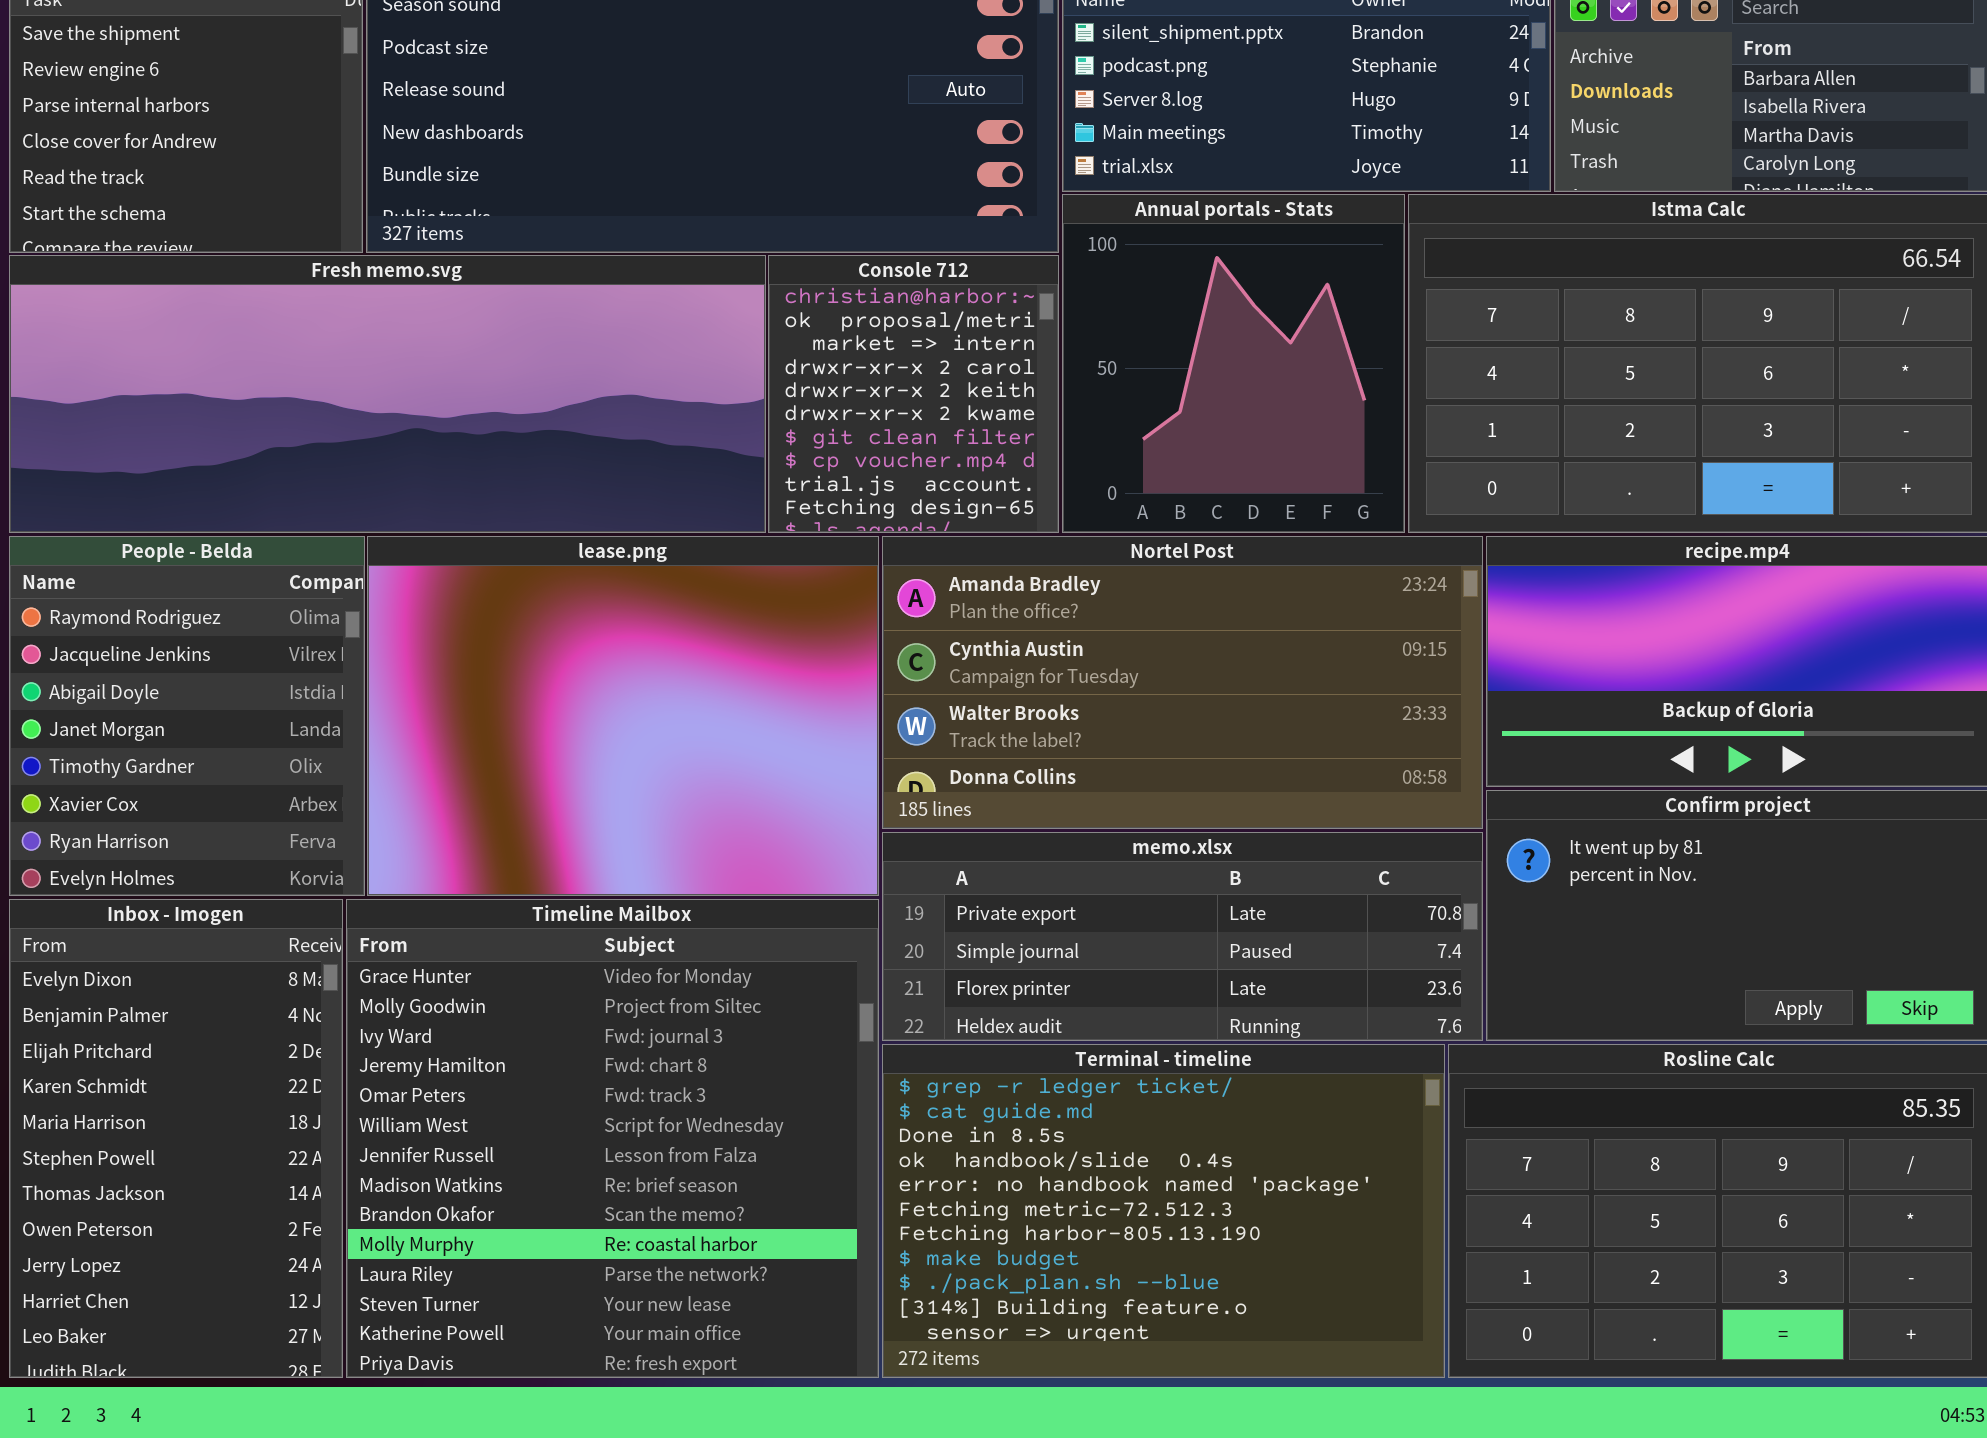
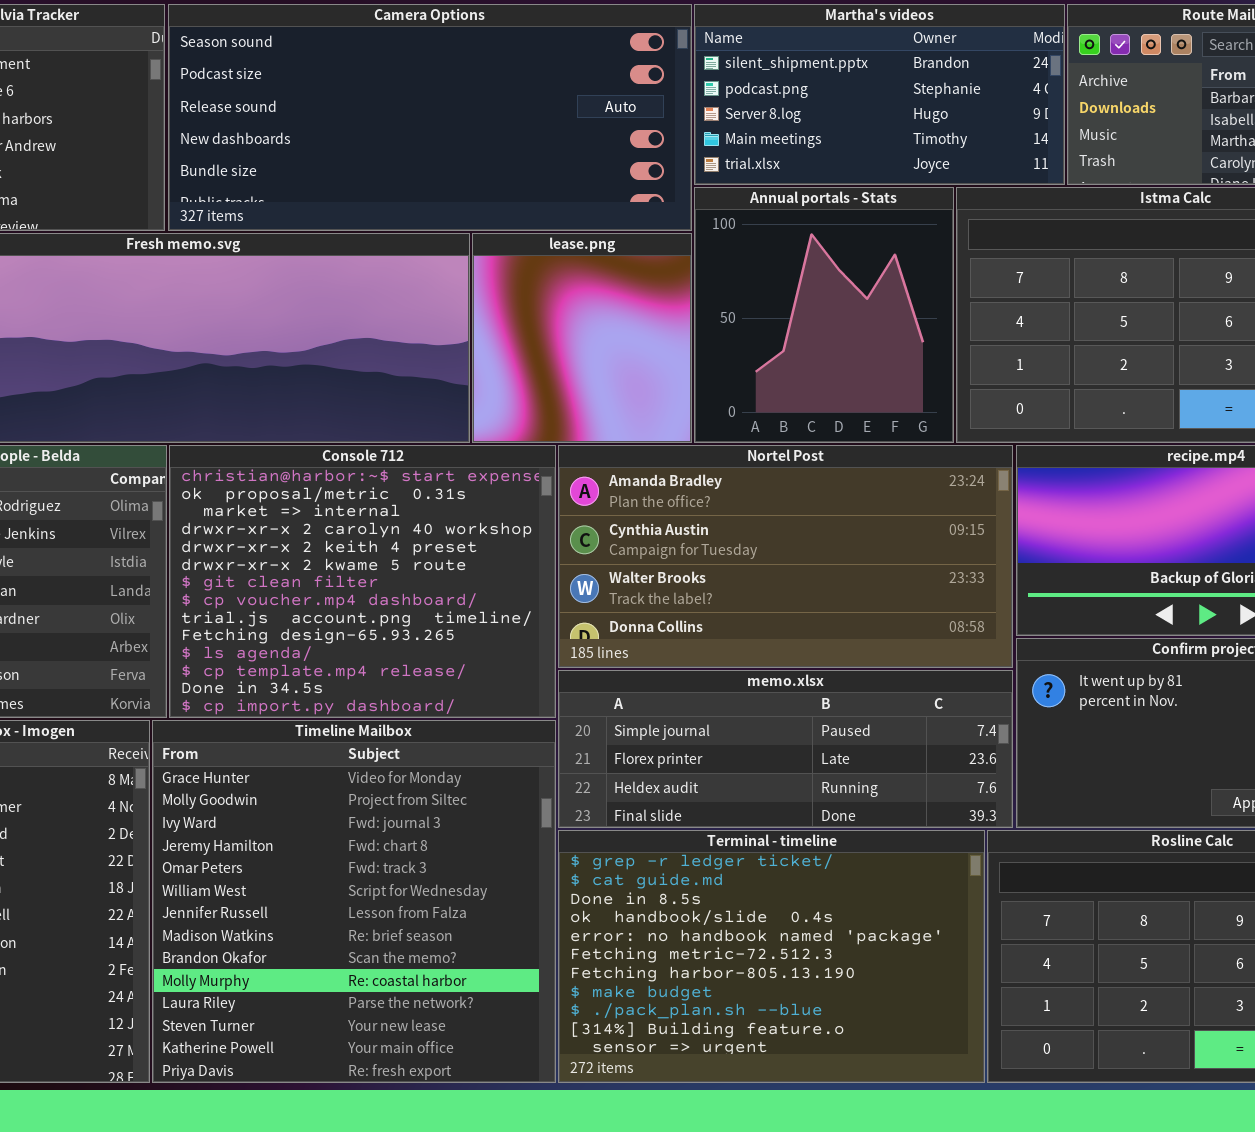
Console 712: [768,255,1059,533] -> [169,445,556,718], moved, resized
lease.png: [367,536,879,896] -> [472,233,692,443], moved, resized
memo.xlsx: [882,832,1483,1041] -> [558,670,1013,828], scrolled down 1 row

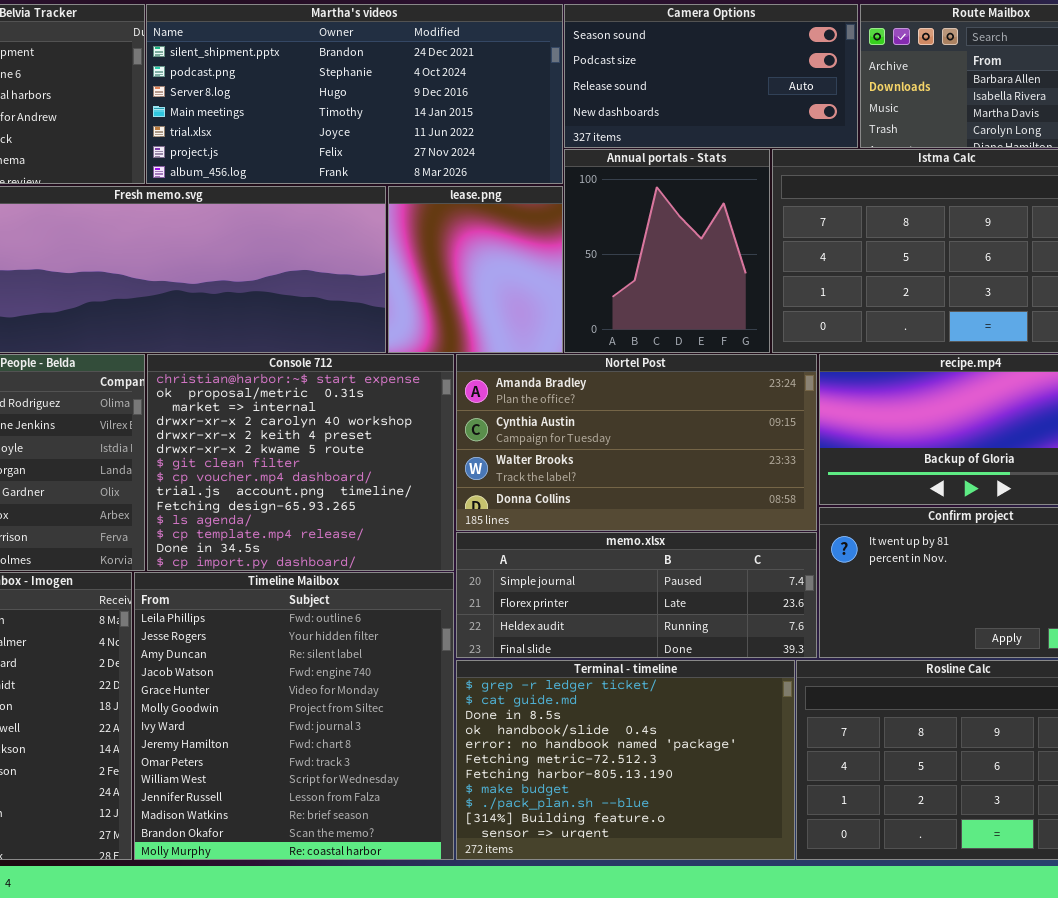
Camera Options: [168,4,692,231] -> [564,4,858,148], moved, resized
Martha's videos: [694,4,1065,185] -> [146,4,563,184], moved, resized
Timeline Mailbox: [152,720,556,1083] -> [134,572,454,860], scrolled up 4 rows

